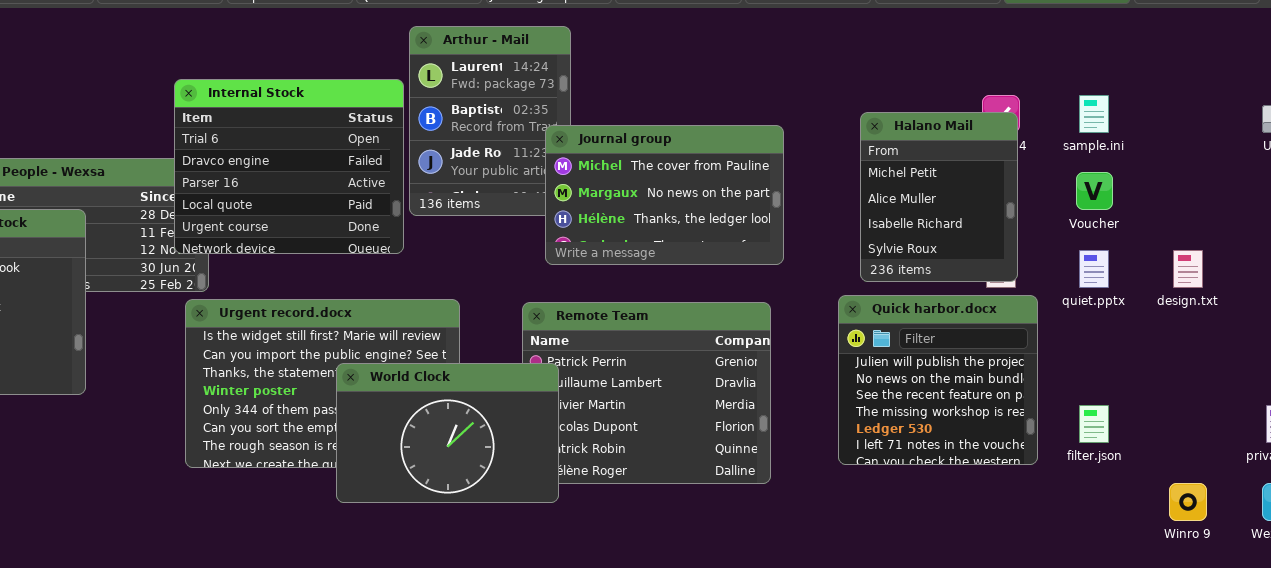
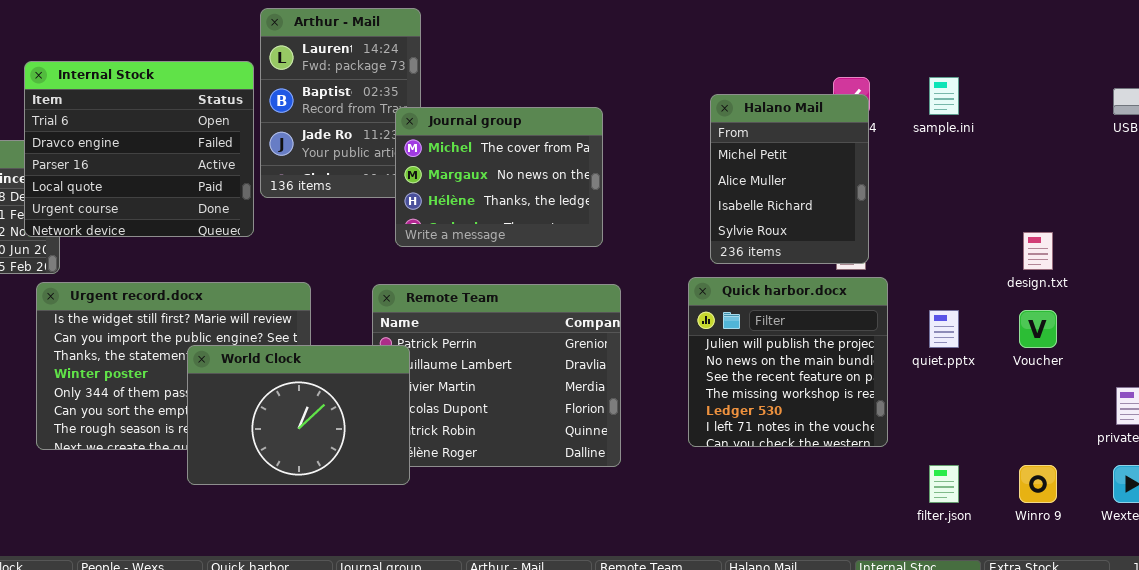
Journal group: [545,125,784,265] -> [395,107,603,247], resized
Voucher: [1076,172,1113,210] -> [1019,310,1057,348], moved
quiet.pptx: [1079,250,1109,288] -> [929,310,959,348], moved
filter.json: [1079,405,1109,443] -> [929,465,959,503], moved

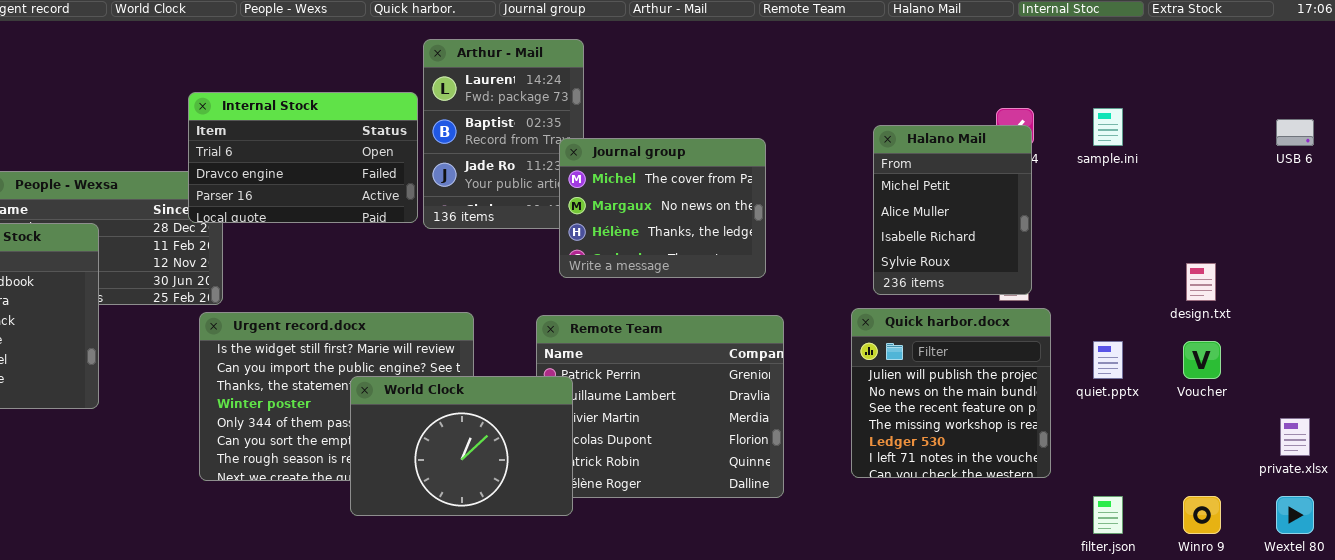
Internal Stock: [24,61,254,237] -> [188,92,418,223], resized

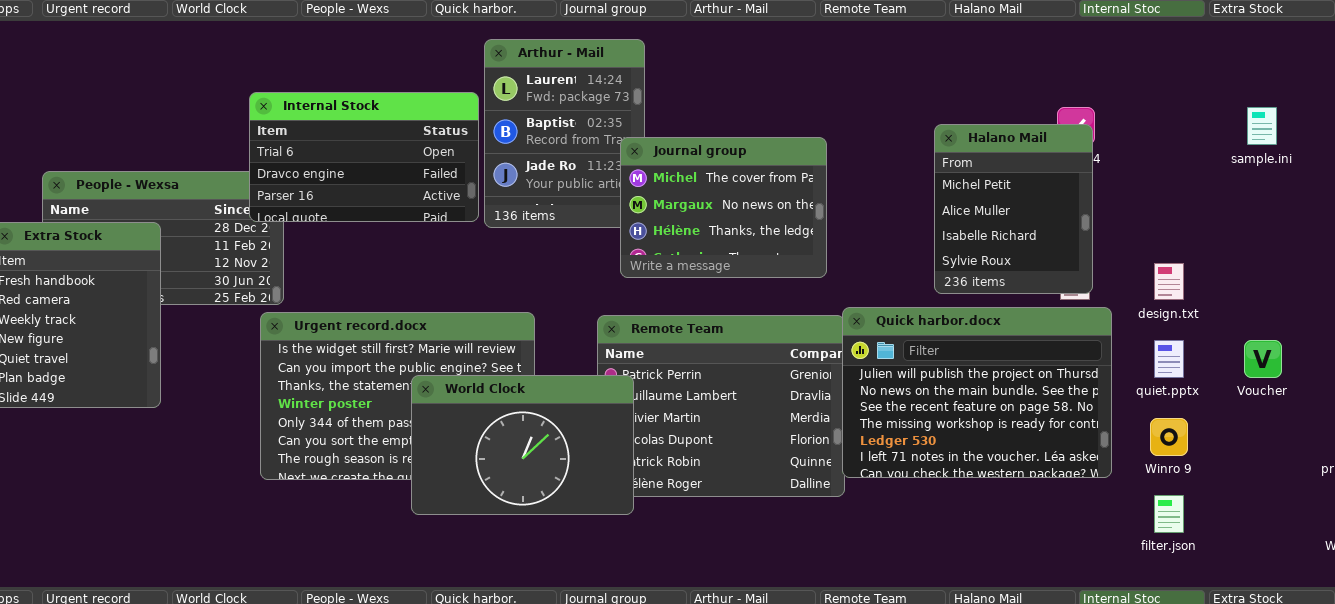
sample.ini: [1093,108,1123,146] -> [1247,107,1277,145], moved
design.txt: [1186,263,1216,301] -> [1154,263,1184,300], moved
Quick harbor.docx: [851,308,1051,478] -> [842,307,1112,478], resized
Winro 9: [1183,496,1221,534] -> [1150,418,1188,456], moved

